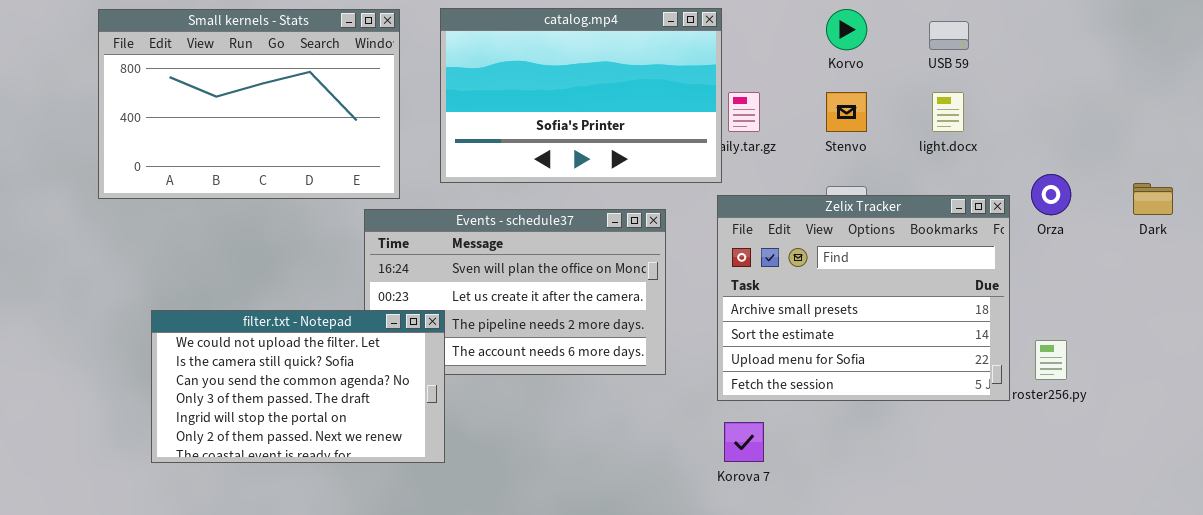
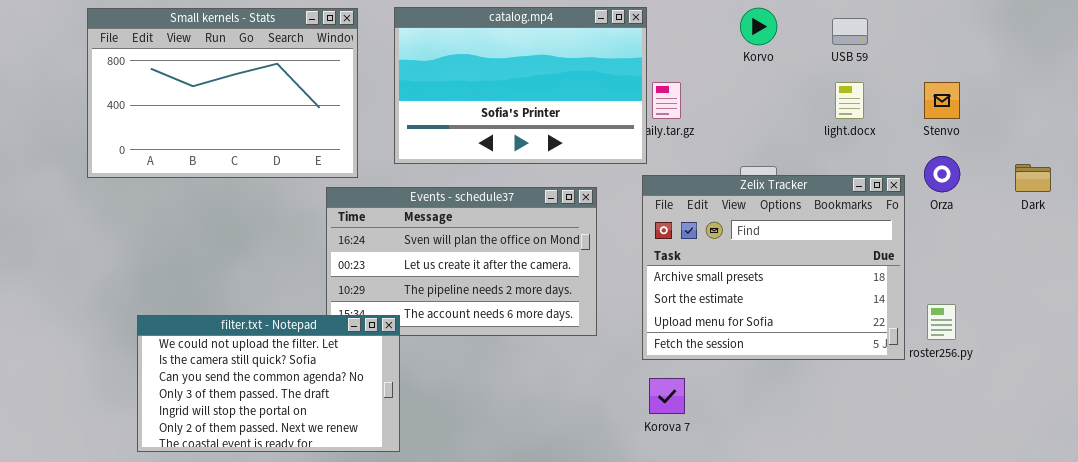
Stenvo: [826,92,867,132] -> [924,82,960,119], moved
filter.txt - Notepad: [151,310,445,463] -> [137,315,400,452], moved

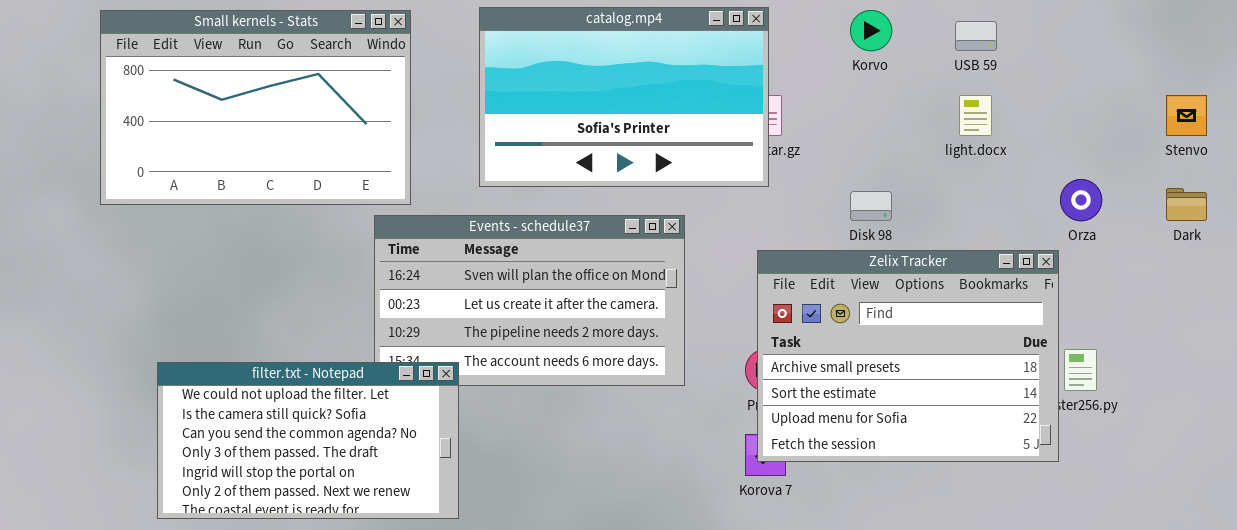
catalog.mp4: [394,7,647,164] -> [479,7,769,187], moved
Stenvo: [924,82,960,119] -> [1166,95,1207,136], moved
Zelix Tracker: [642,175,905,360] -> [757,250,1059,462], moved

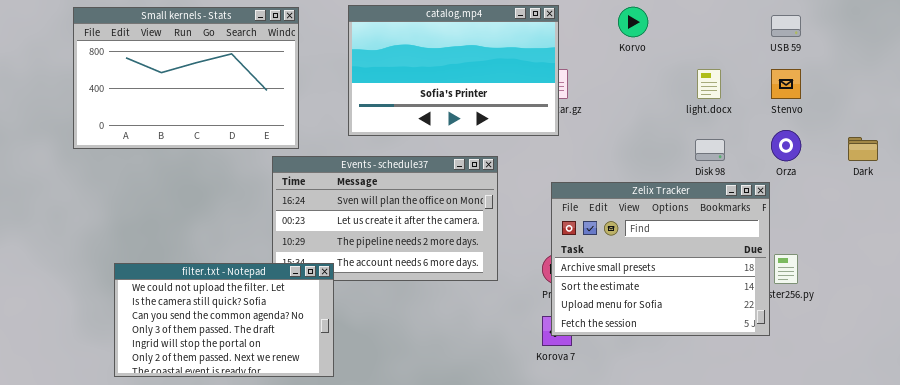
USB 59: [955,21,997,51] -> [771,15,801,37], moved
Stenvo: [1166,95,1207,136] -> [771,69,801,99], moved
Disk 98: [850,191,892,221] -> [695,139,725,161], moved

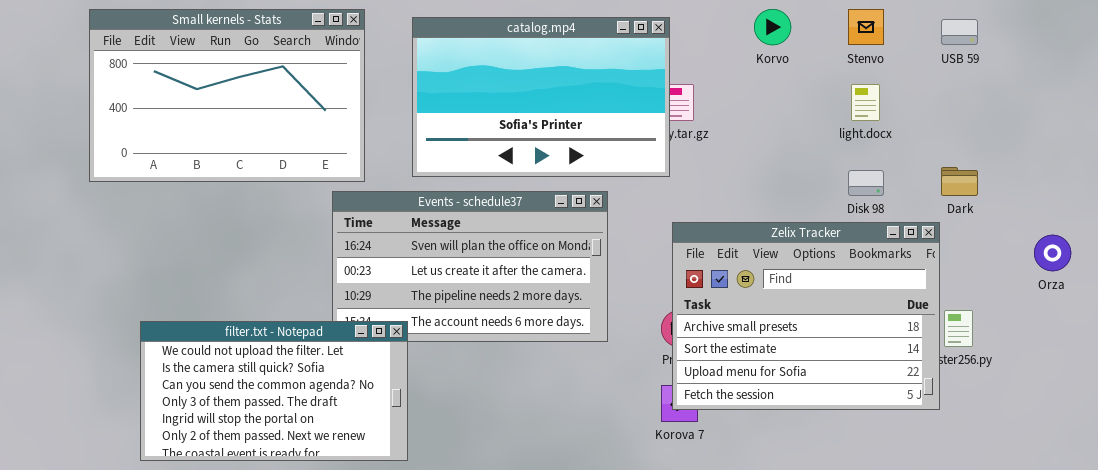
catalog.mp4: [348,5,559,136] -> [412,17,670,177], moved
Stenvo: [771,69,801,99] -> [848,9,884,45], moved
Orza: [771,130,801,161] -> [1034,235,1071,271], moved
Dark: [848,137,878,161] -> [941,167,978,196], moved

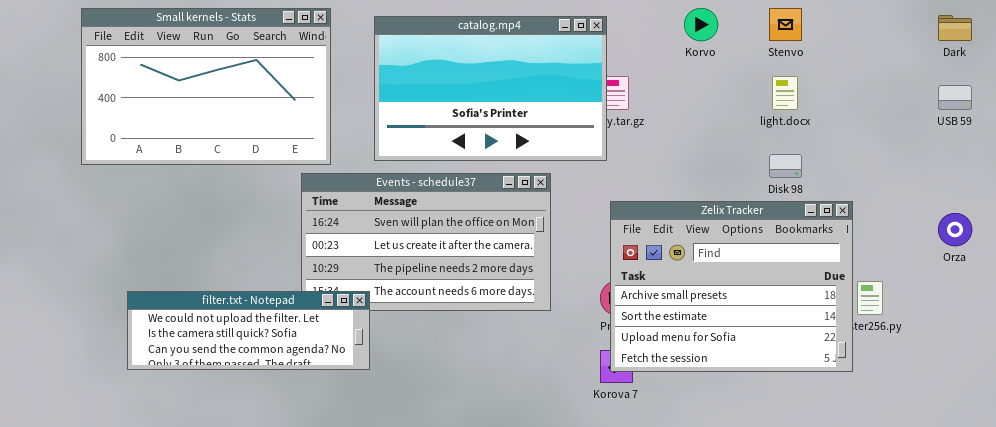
USB 59: [941,19,978,45] -> [938,85,972,110], moved
Dark: [941,167,978,196] -> [938,15,972,41], moved
filter.txt - Notepad: [140,321,408,461] -> [127,291,370,370], resized

